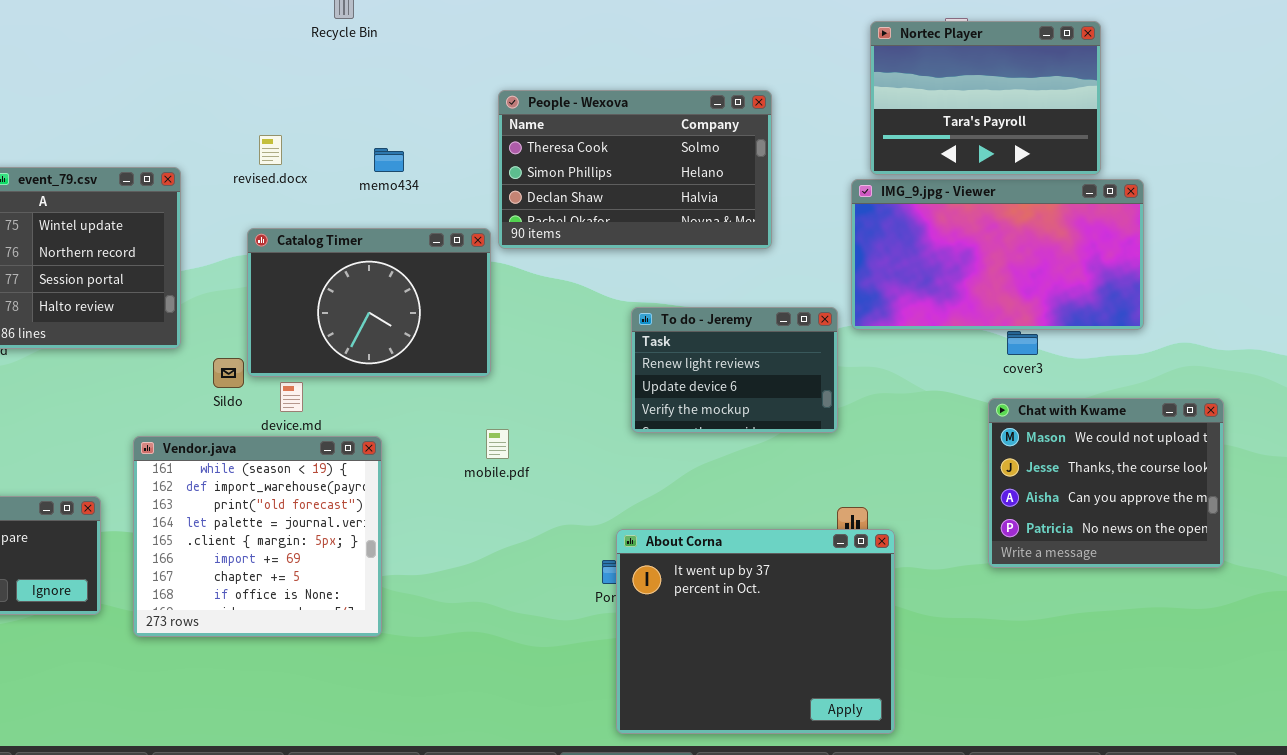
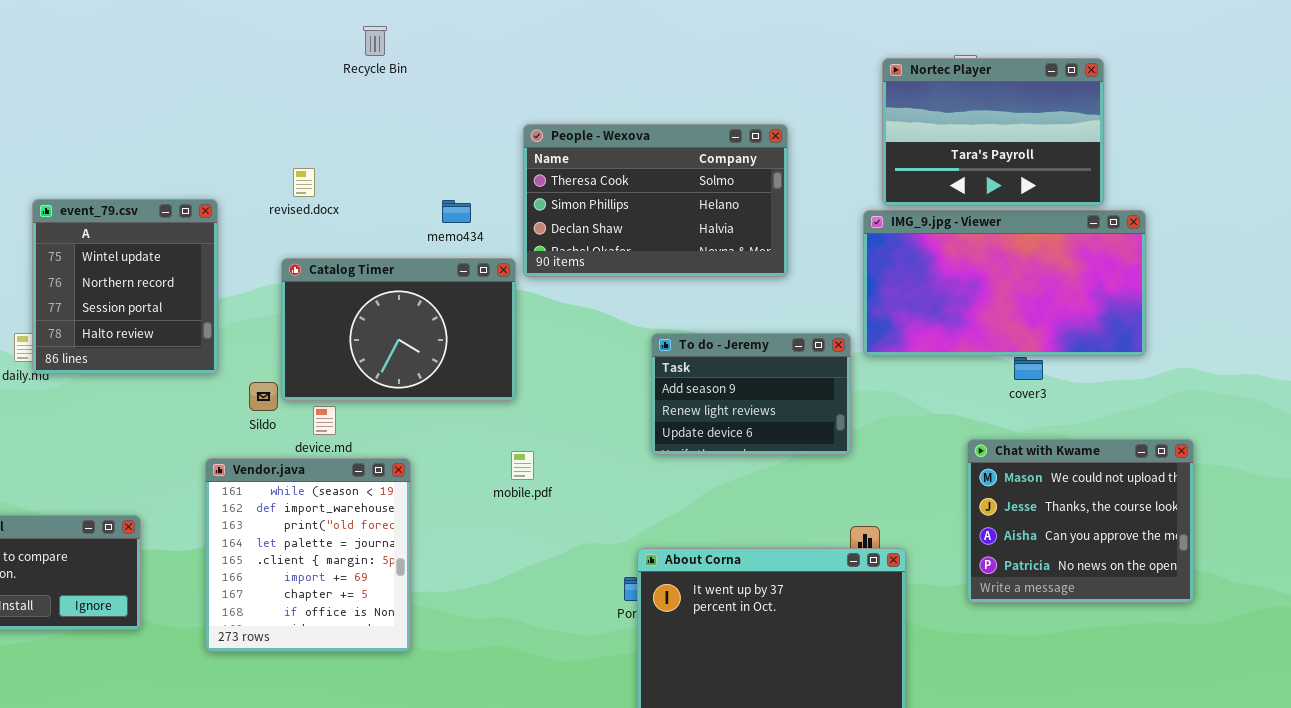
memo434: [374,148,404,172] -> [442,200,471,223], moved
To do - Jeremy: [631,307,838,433] -> [651,333,851,455], scrolled up 1 row
Chat with Kwame: [988,398,1224,568] -> [967,439,1194,603], moved
Vendor.java: [133,436,382,637] -> [205,458,411,652], resized

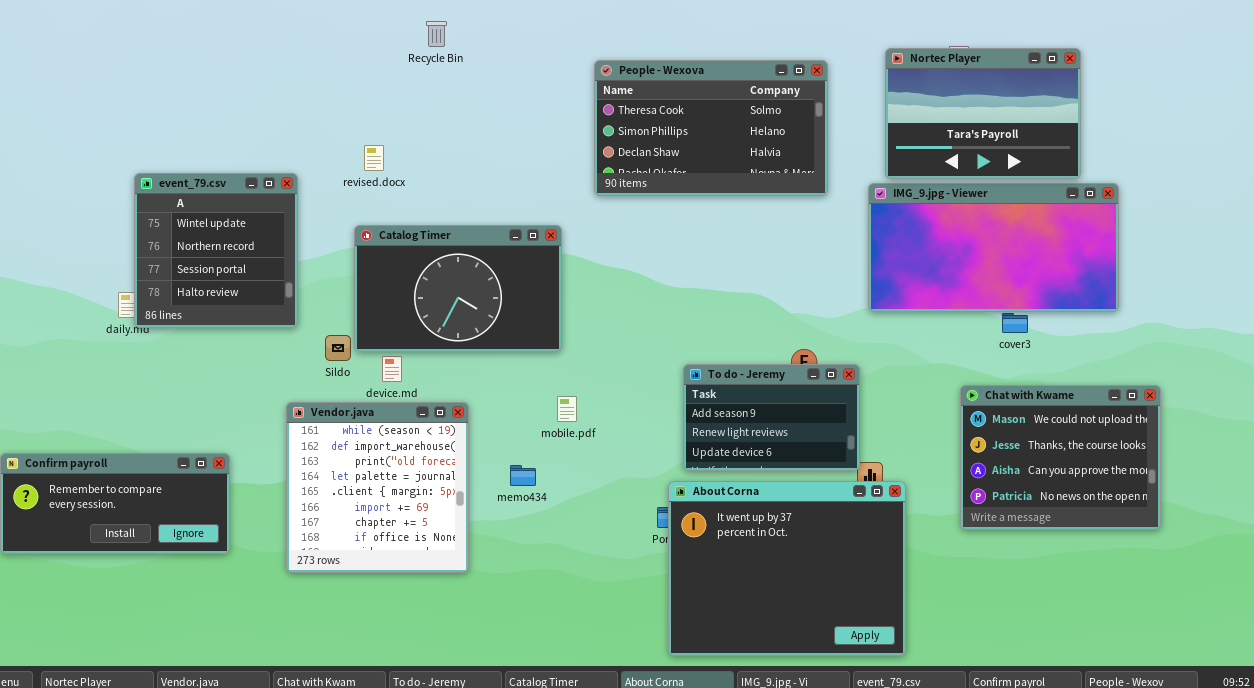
People - Wexova: [523,124,788,277] -> [594,60,828,196], moved
memo434: [442,200,471,223] -> [510,465,536,486], moved
To do - Jeremy: [651,333,851,455] -> [683,364,860,471], moved

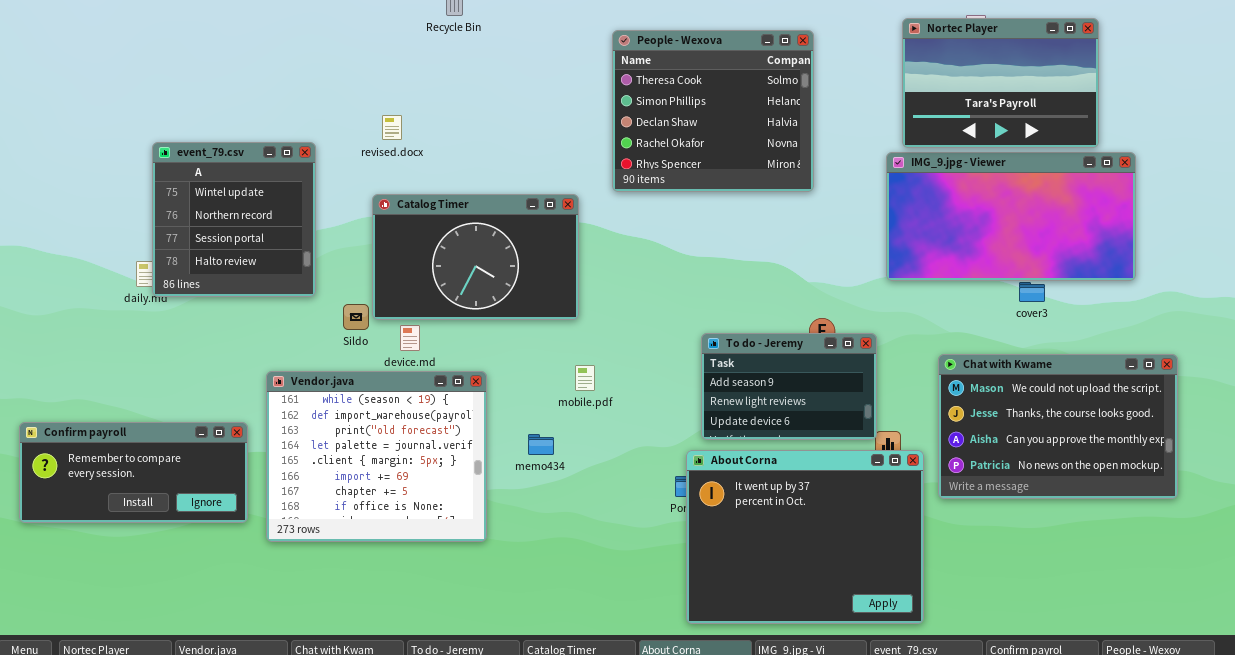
People - Wexova: [594,60,828,196] -> [612,30,814,192], resized
Chat with Kwame: [960,385,1161,530] -> [938,354,1178,499], resized
Vendor.java: [286,402,469,573] -> [266,371,487,542], resized

